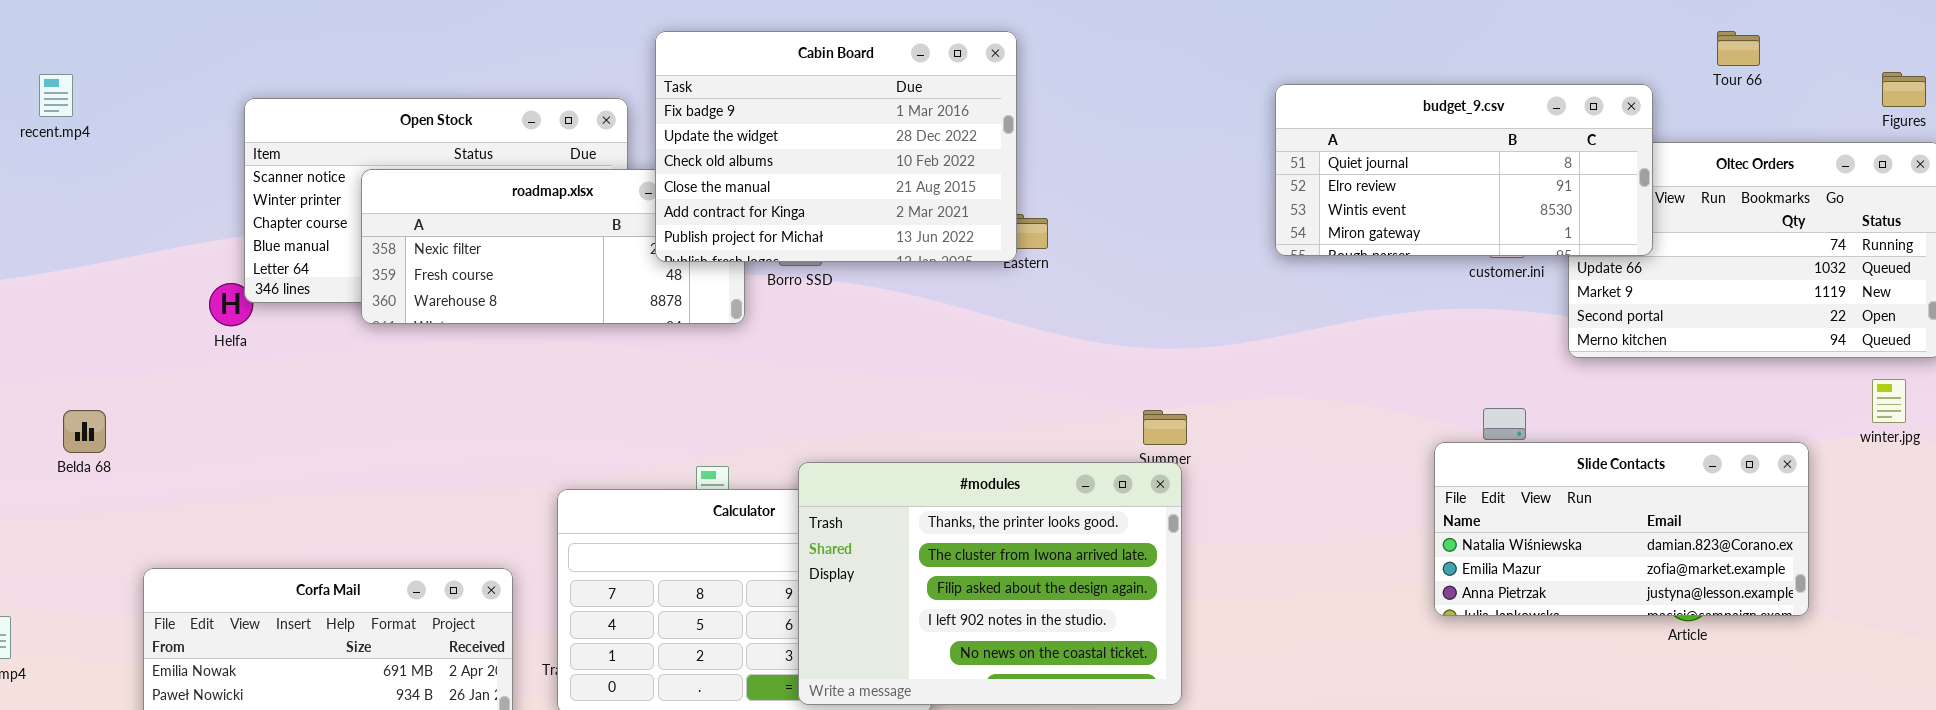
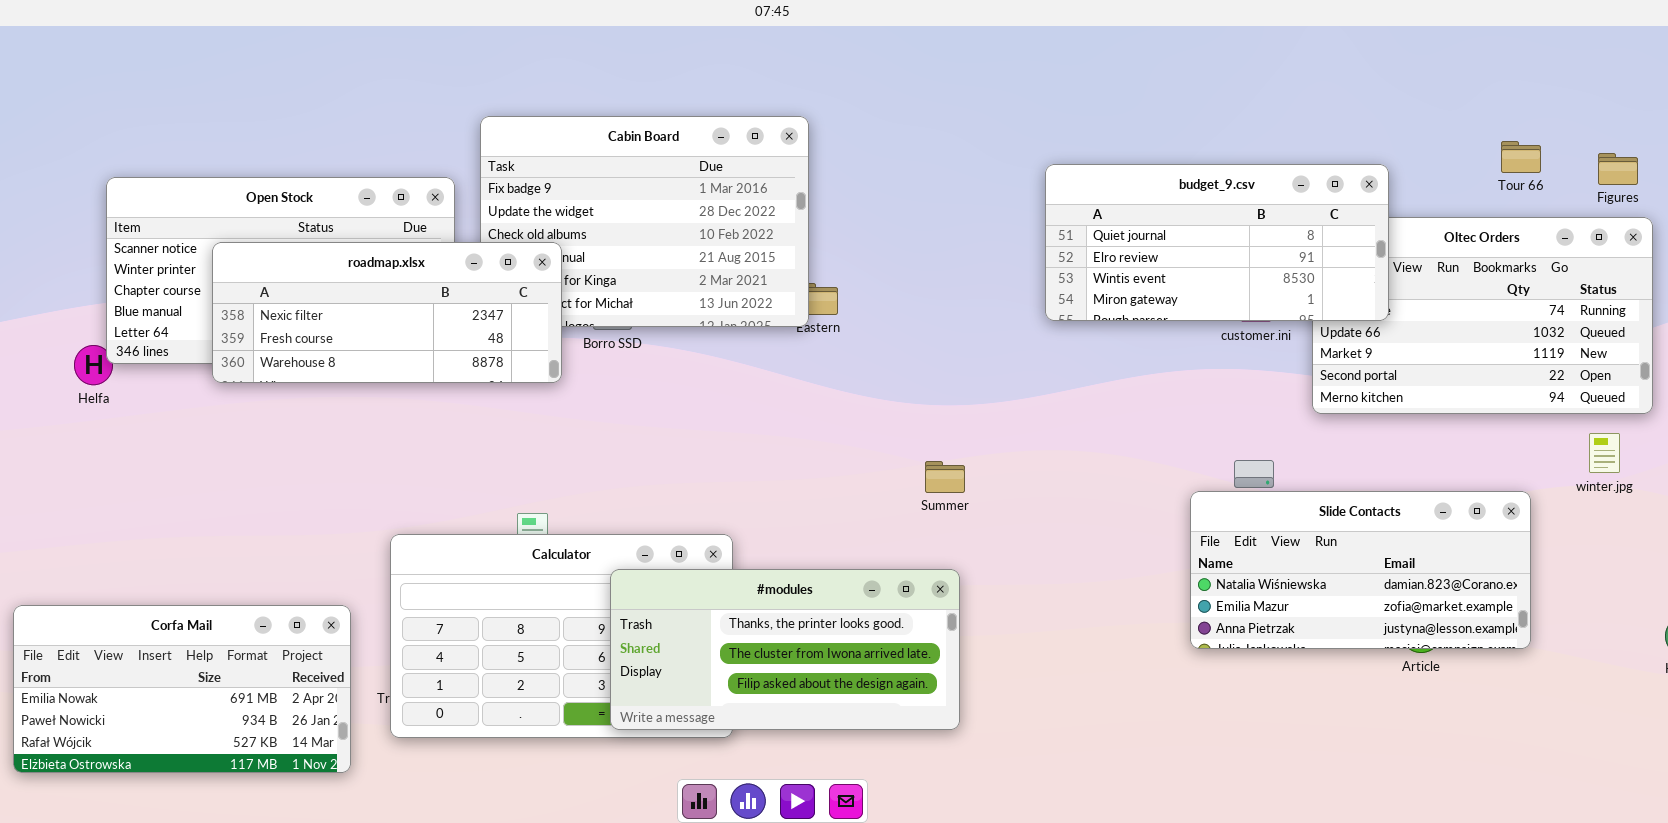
Tour 66: [1717,31,1760,66] -> [1501,141,1541,173], moved
roadmap.xlsx: [361,169,745,324] -> [212,242,562,383], raised
#modules: [798,462,1182,705] -> [610,569,960,730], resized

